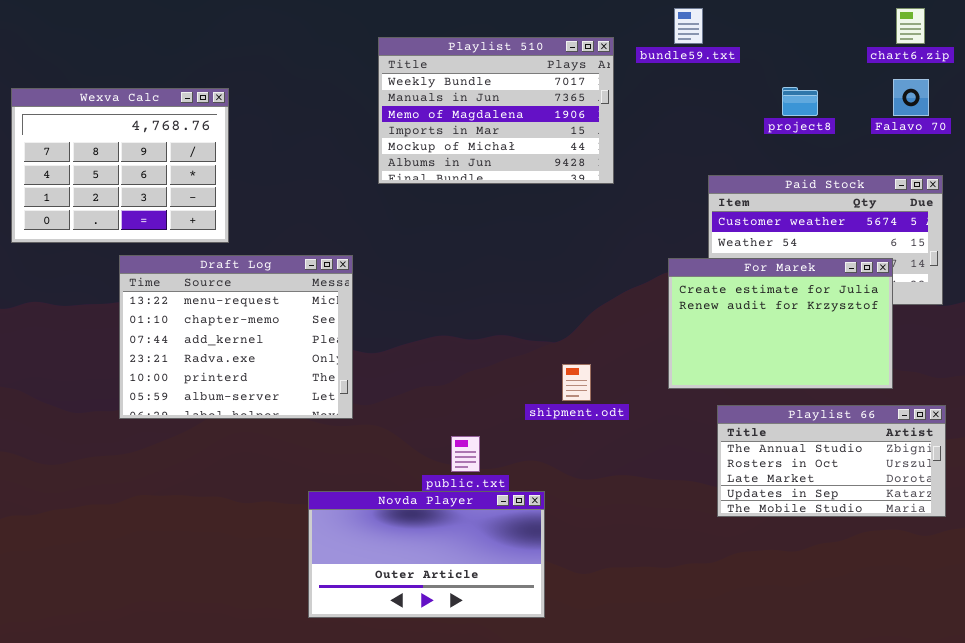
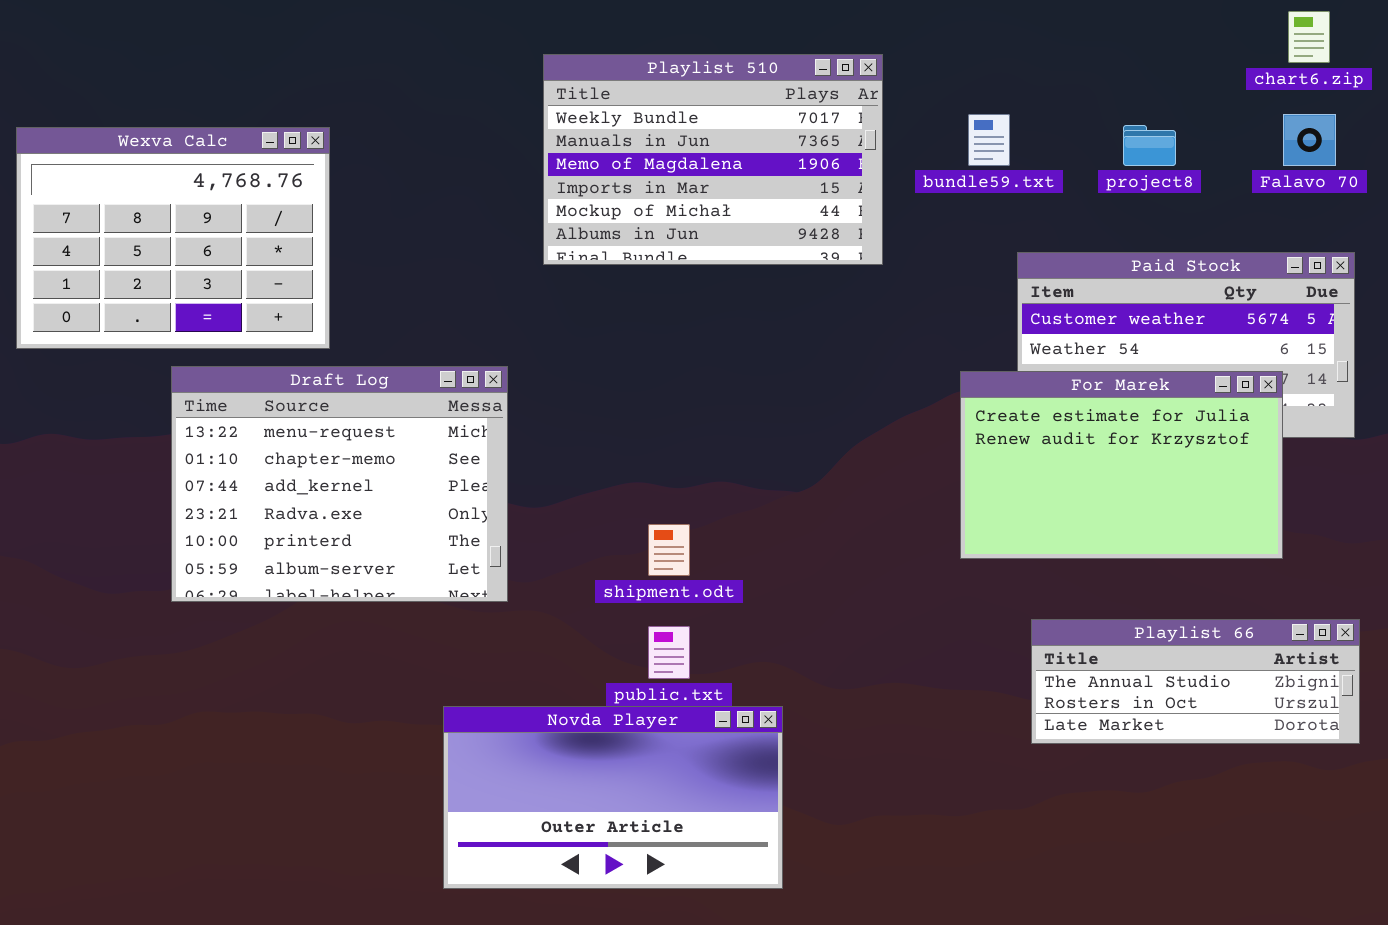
bundle59.txt: [674,8,703,44] -> [968,114,1010,166], moved
shipment.odt: [562,364,591,401] -> [648,524,690,576], moved
Playlist 66: [717,405,946,517] -> [1031,619,1360,744], resized

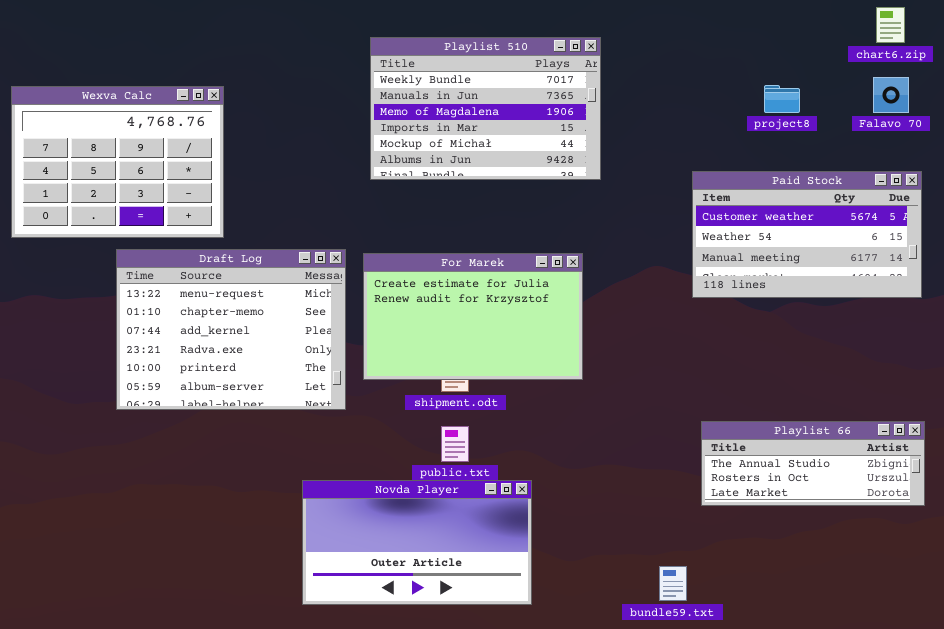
bundle59.txt: [968,114,1010,166] -> [659,566,687,601], moved
For Marek: [960,371,1283,559] -> [363,253,583,380], moved

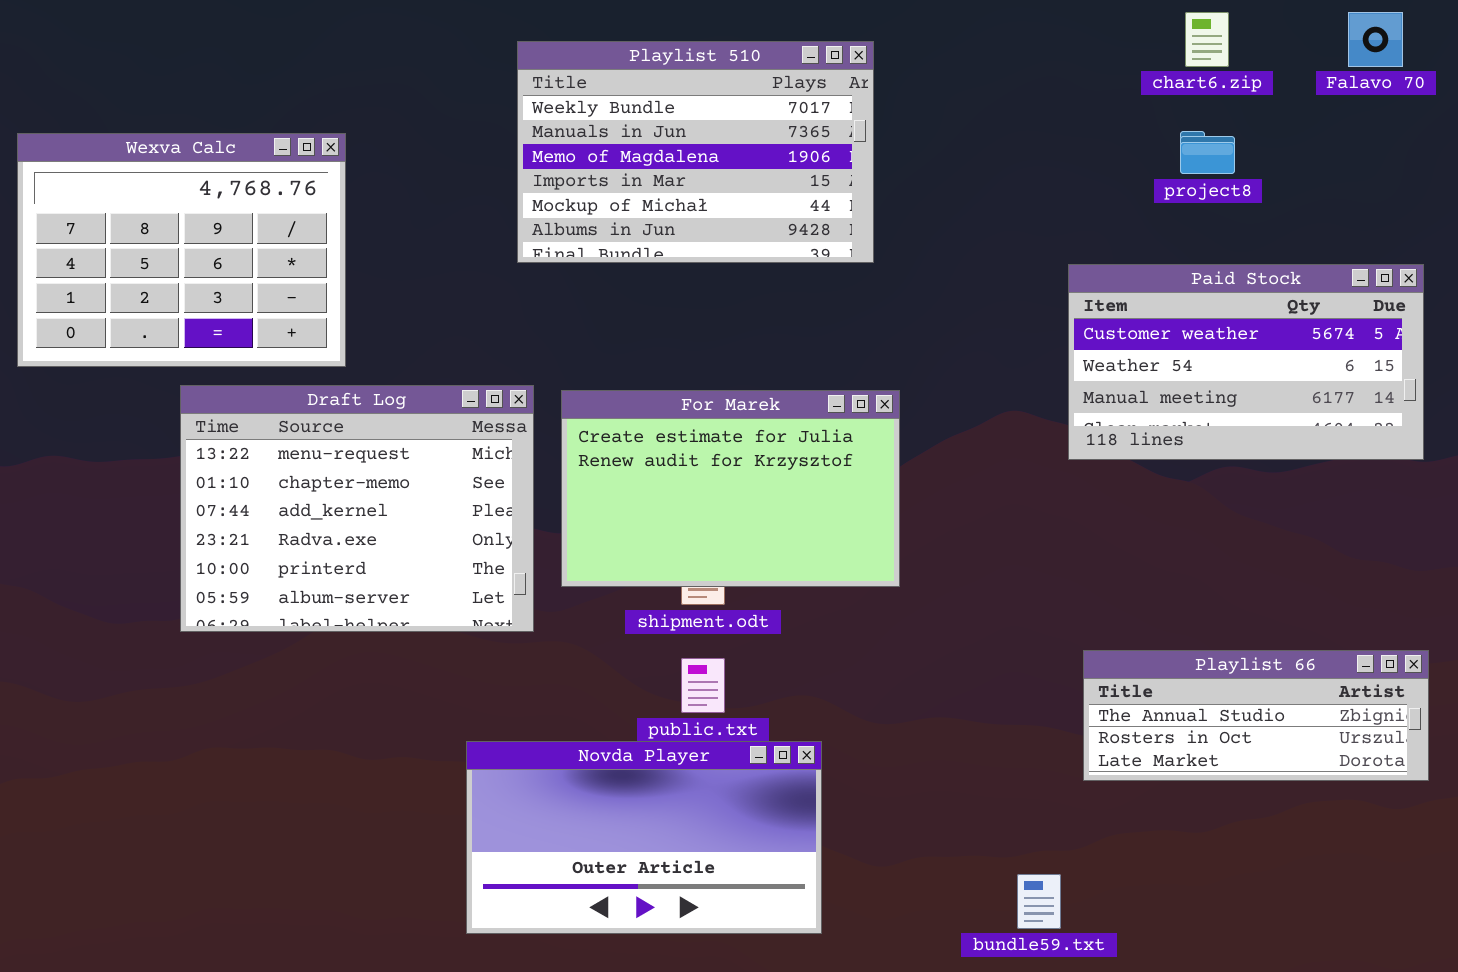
chart6.zip: [876,7,905,43] -> [1185,12,1229,67], moved
Playlist 510: [370,37,601,180] -> [517,41,874,263], moved
Falavo 70: [873,77,909,113] -> [1348,12,1403,67], moved

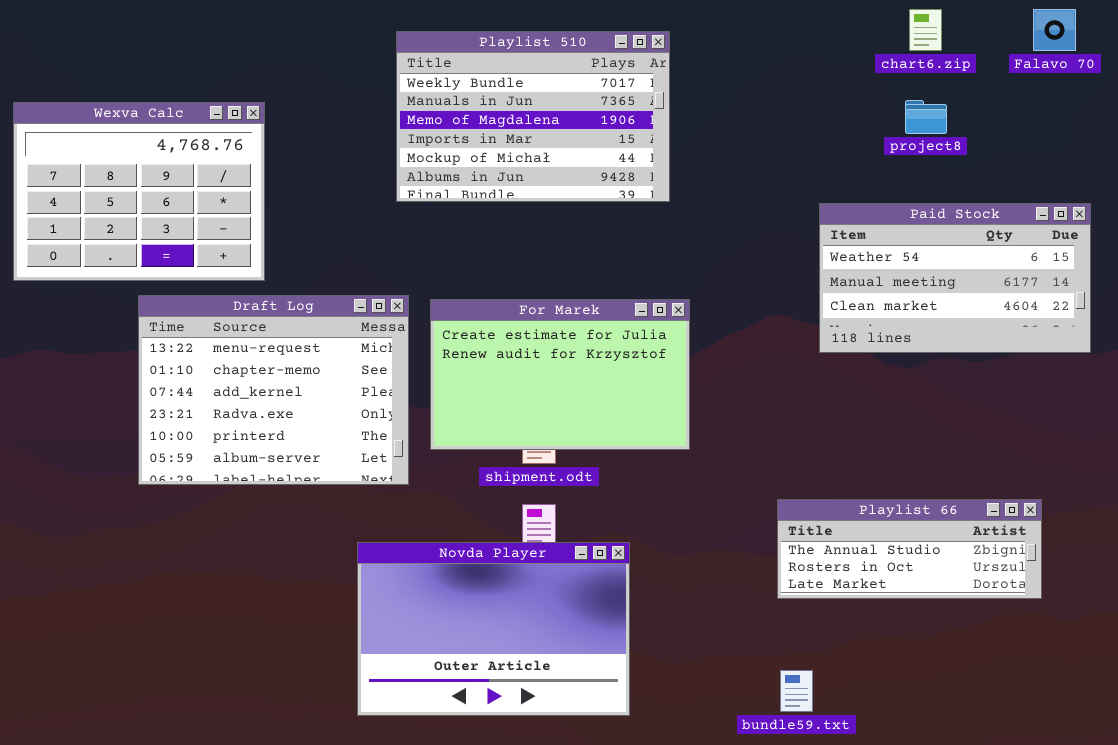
Paid Stock: [1068,264,1424,460] -> [819,203,1091,353], scrolled down 1 row
Playlist 66: [1083,650,1429,781] -> [777,499,1042,599], moved
Novda Player: [466,741,822,934] -> [357,542,630,716], resized

